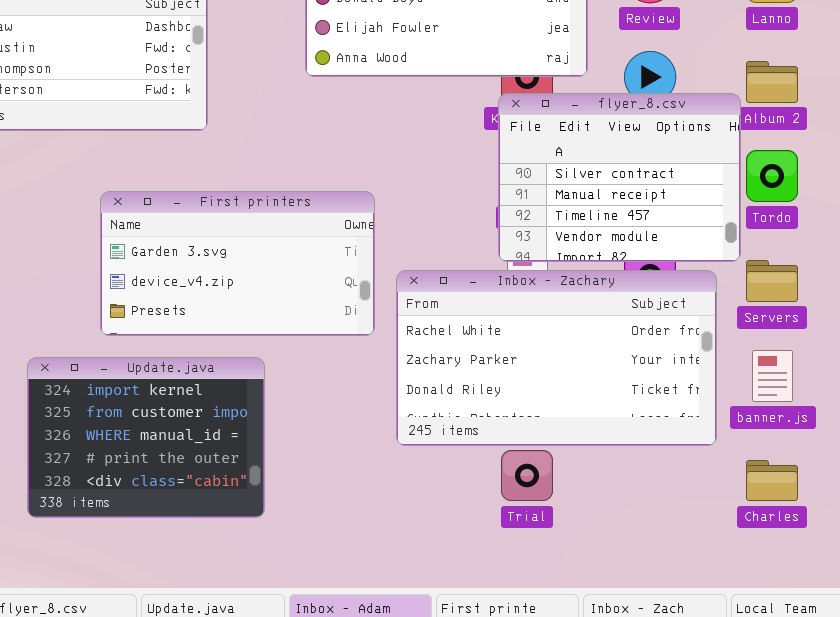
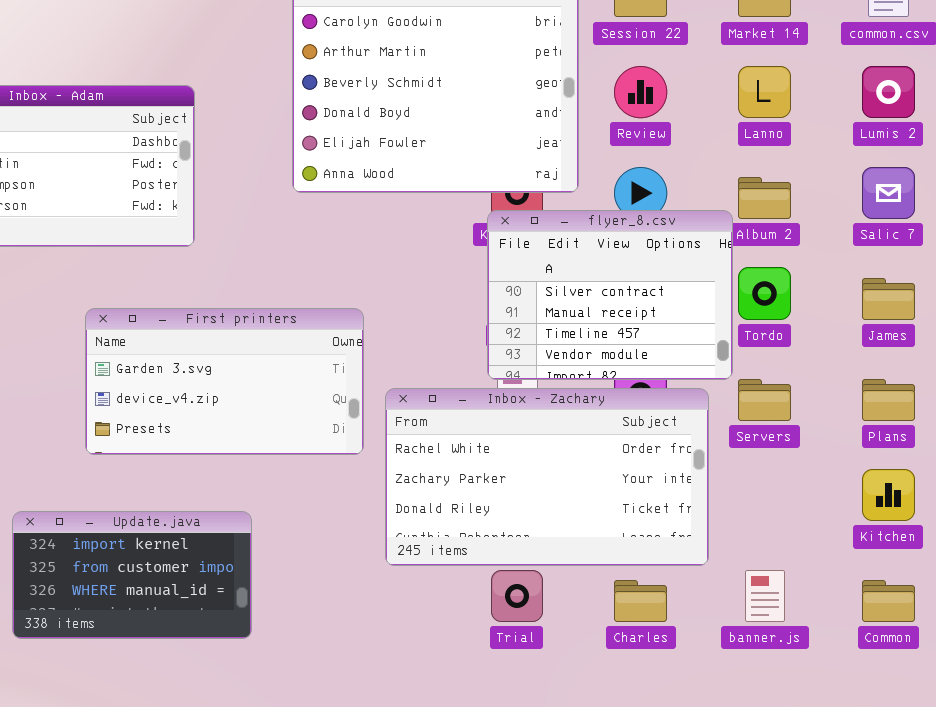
banner.js: [752,350,793,402] -> [745,570,785,622], moved
Update.java: [27,357,265,518] -> [12,511,252,639], resized
Charles: [746,460,798,501] -> [614,580,667,622], moved

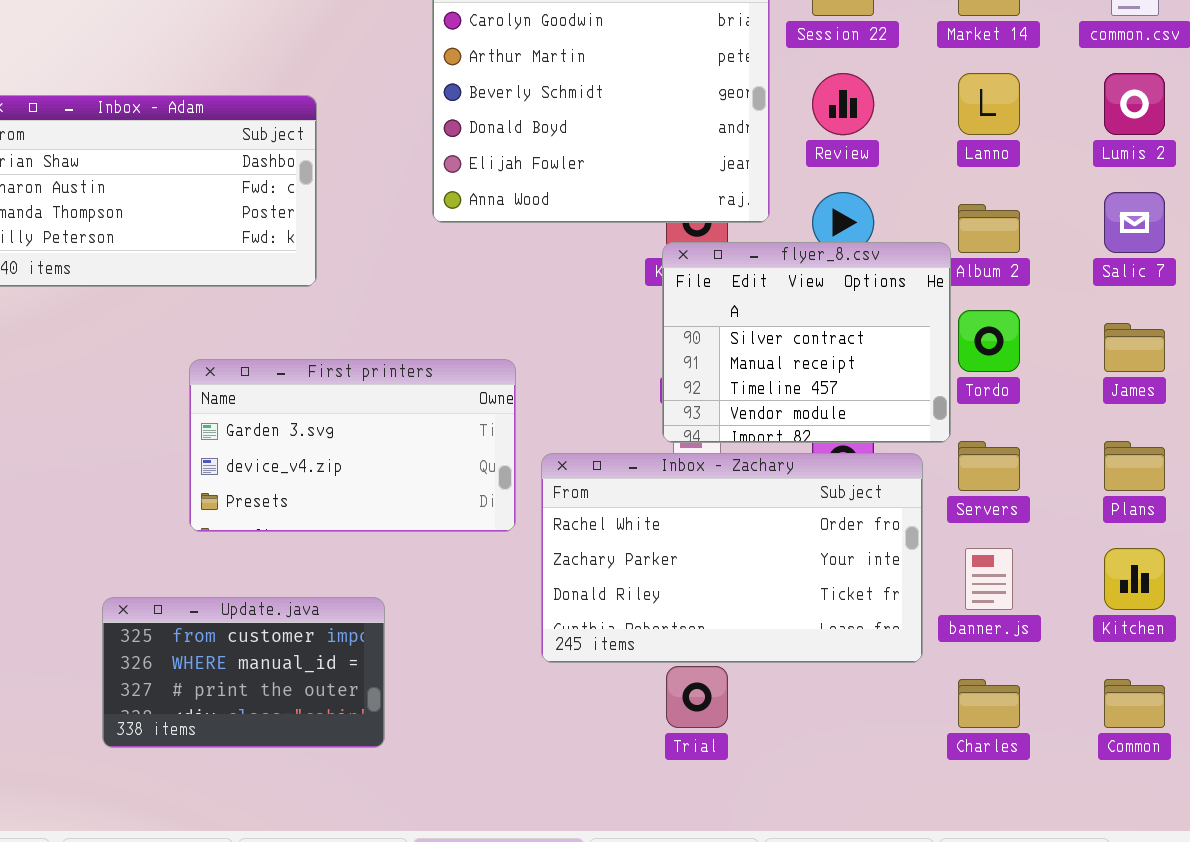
Update.java: [12,511,252,639] -> [102,597,385,748], scrolled down 1 row
banner.js: [745,570,785,622] -> [965,548,1013,610], moved
Charles: [614,580,667,622] -> [958,679,1020,728], moved

